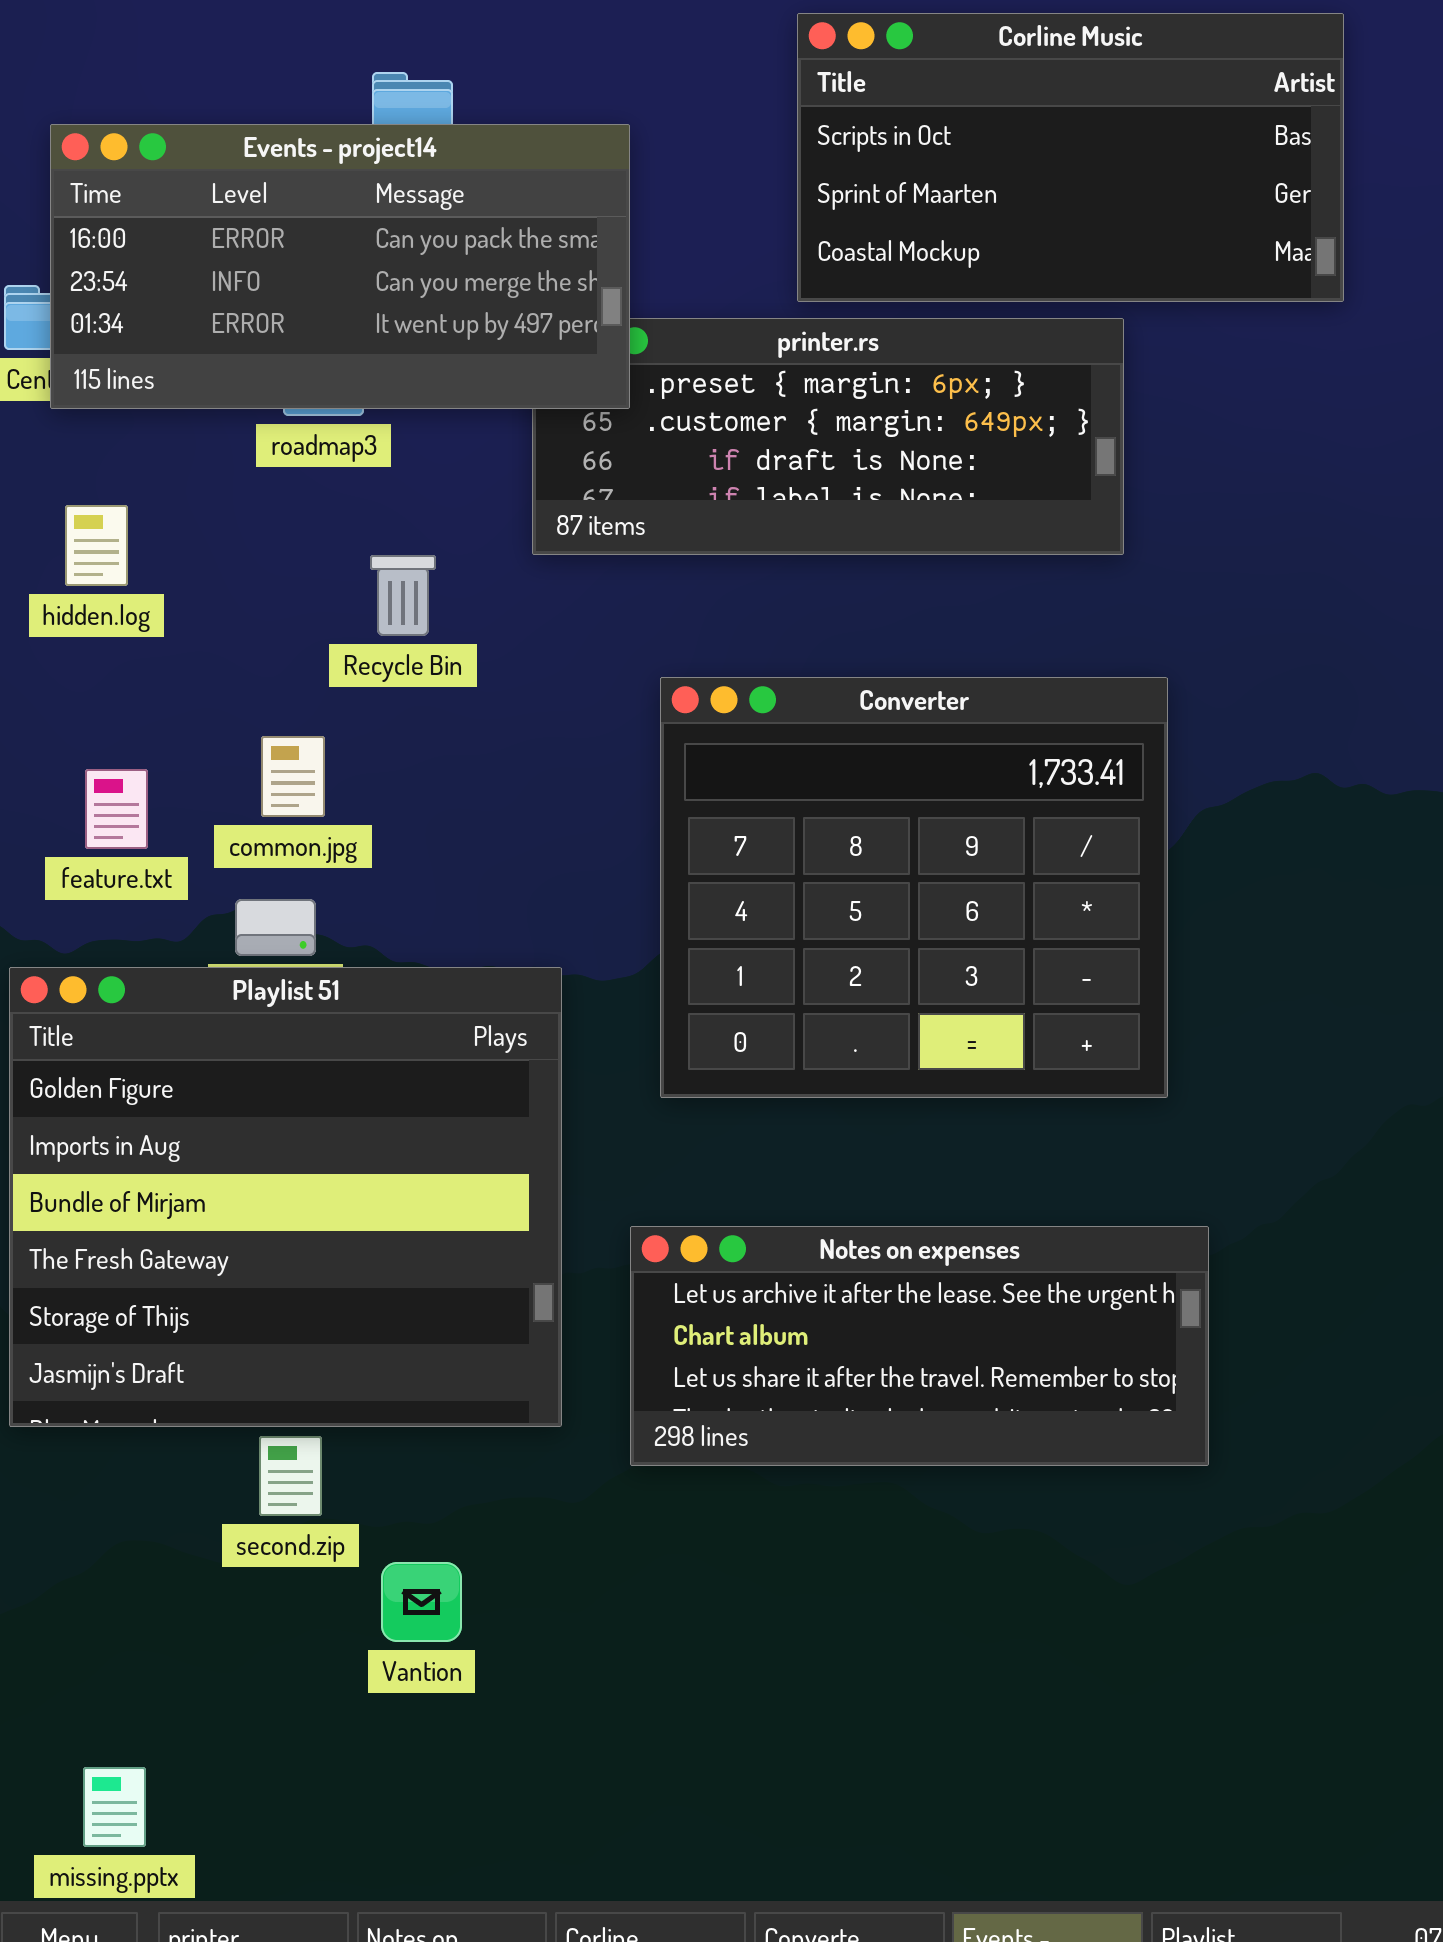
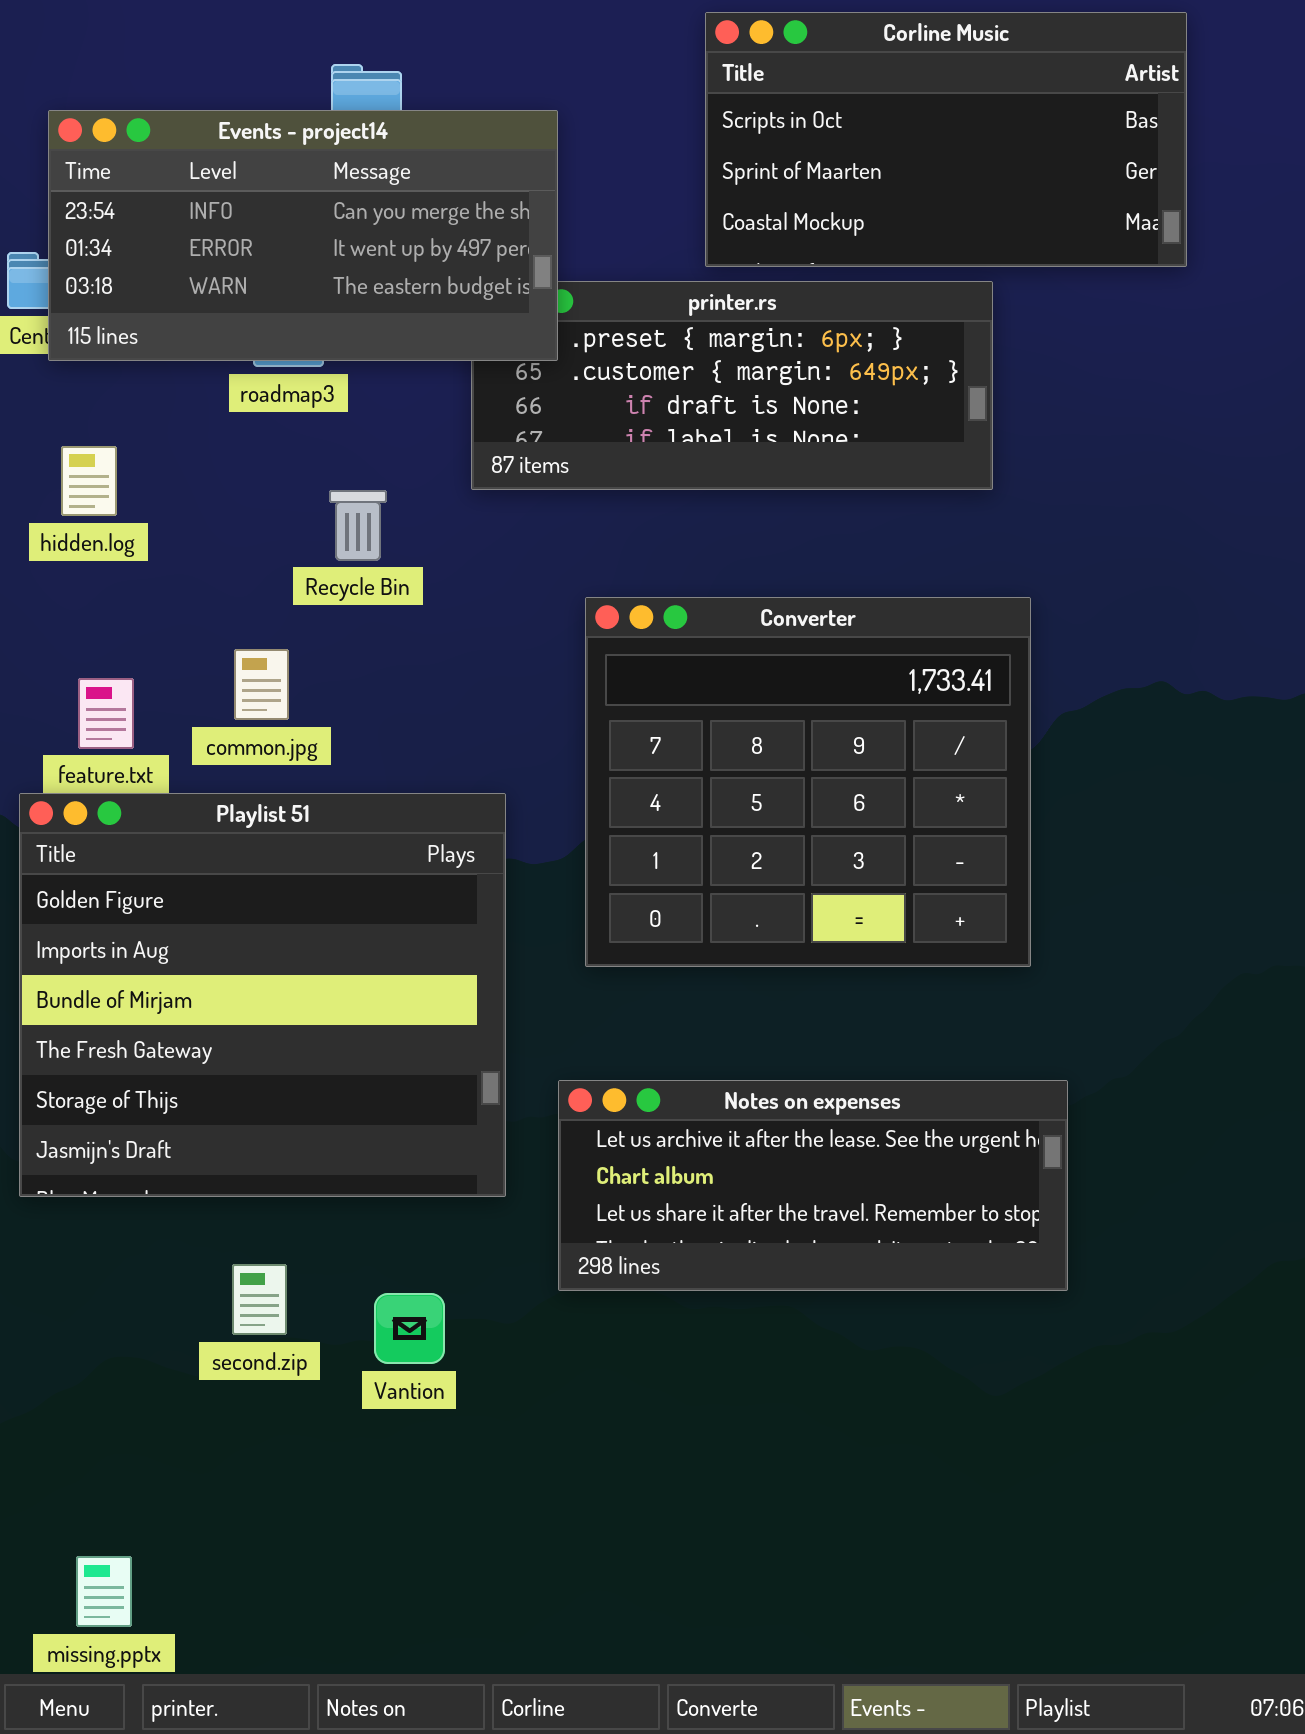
Events - project14: [50,124,630,409] -> [48,110,558,361], scrolled down 1 row
Playlist 51: [9,967,562,1427] -> [19,793,506,1197], moved
Vantion: [381,1562,462,1642] -> [374,1293,445,1364], moved

